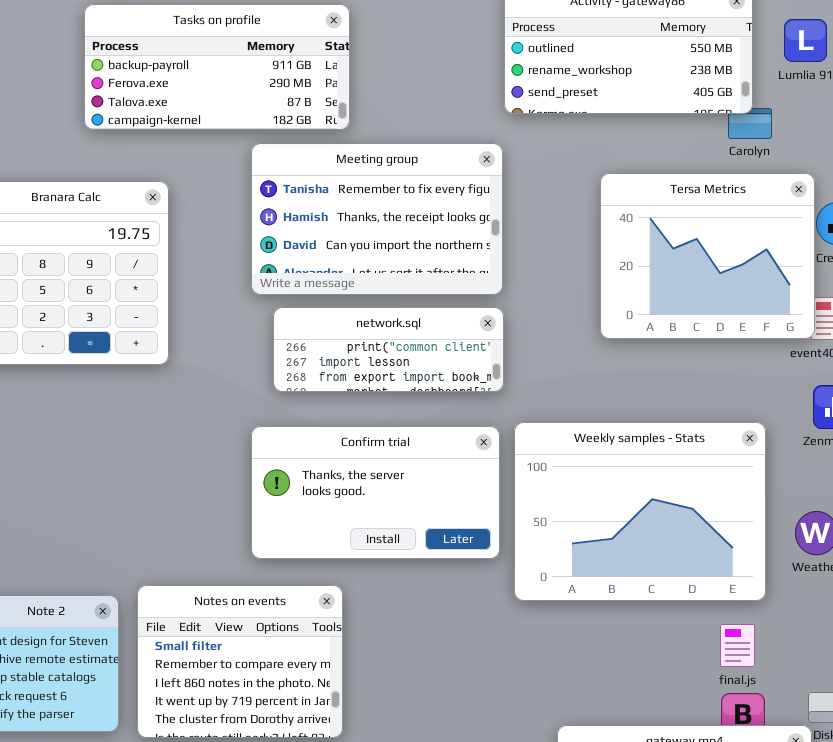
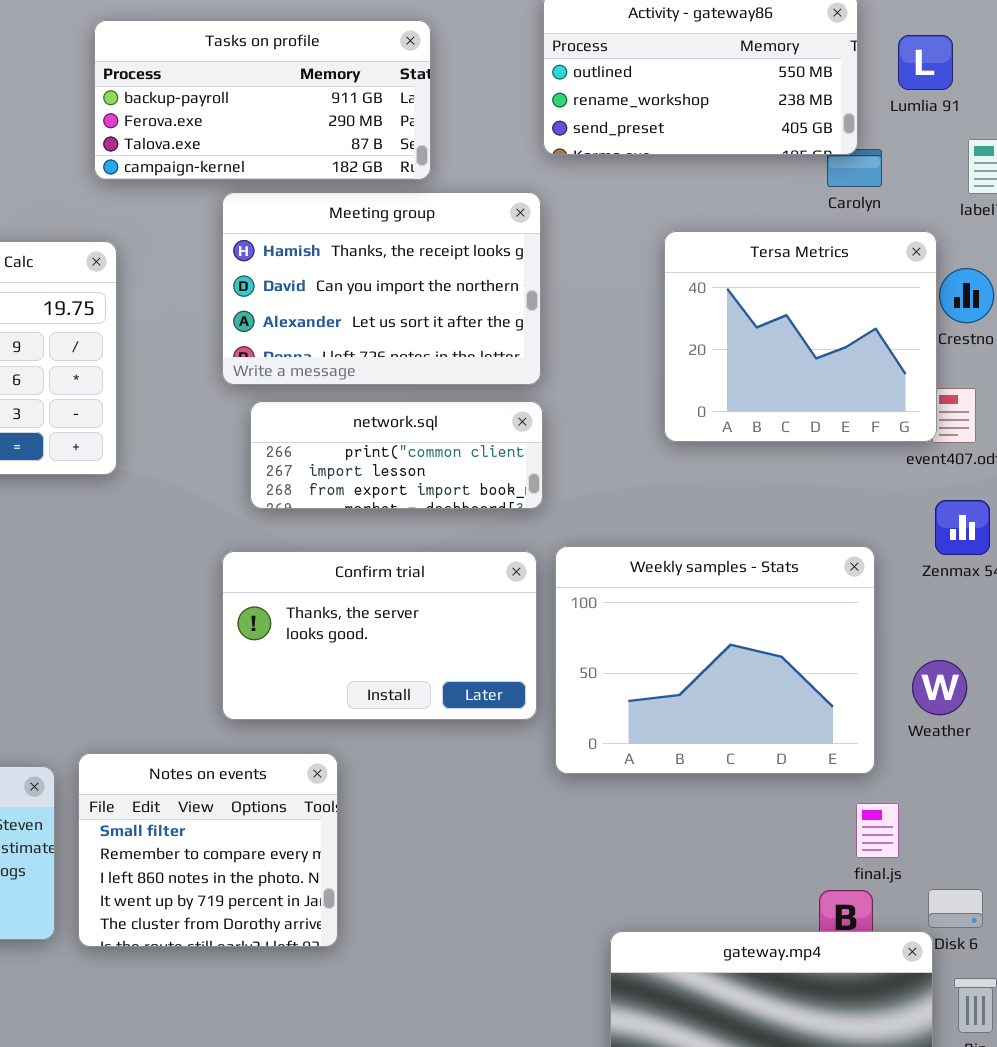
Tasks on profile: [84,4,350,130] -> [94,20,431,180], moved
Meeting group: [251,143,503,295] -> [222,192,541,385], scrolled down 1 row
final.js: [720,624,755,667] -> [856,803,899,858], moved

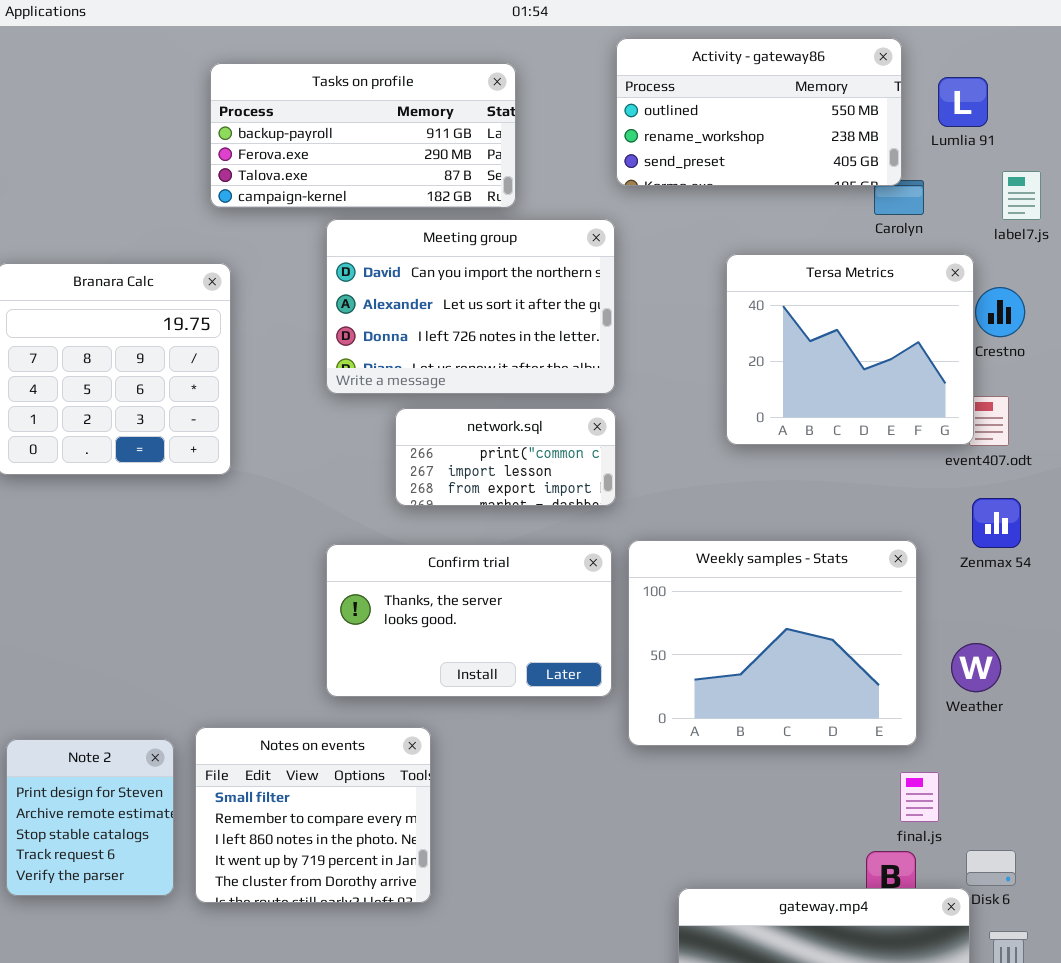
Meeting group: [222,192,541,385] -> [326,219,615,394], scrolled down 1 row
network.sql: [250,401,543,509] -> [395,408,616,506], resized

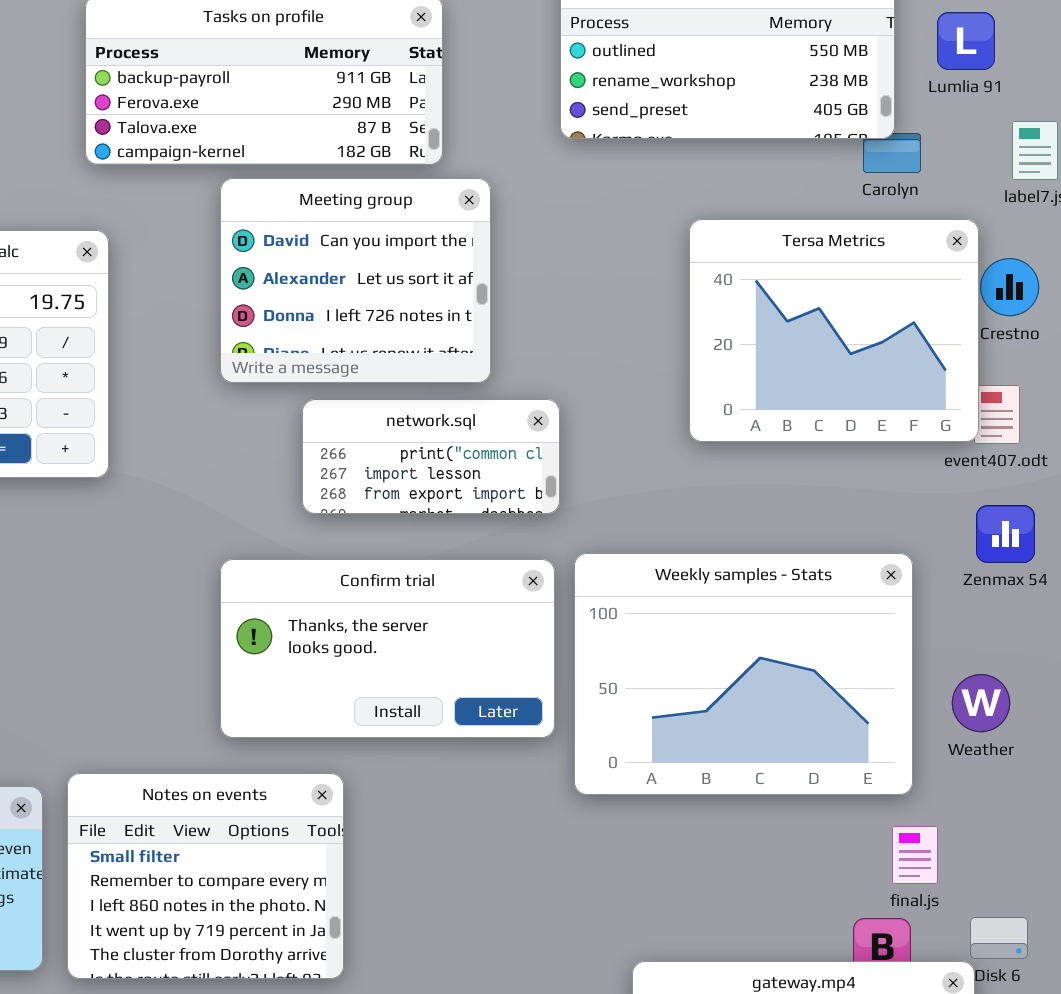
Meeting group: [326,219,615,394] -> [220,178,491,383], resized

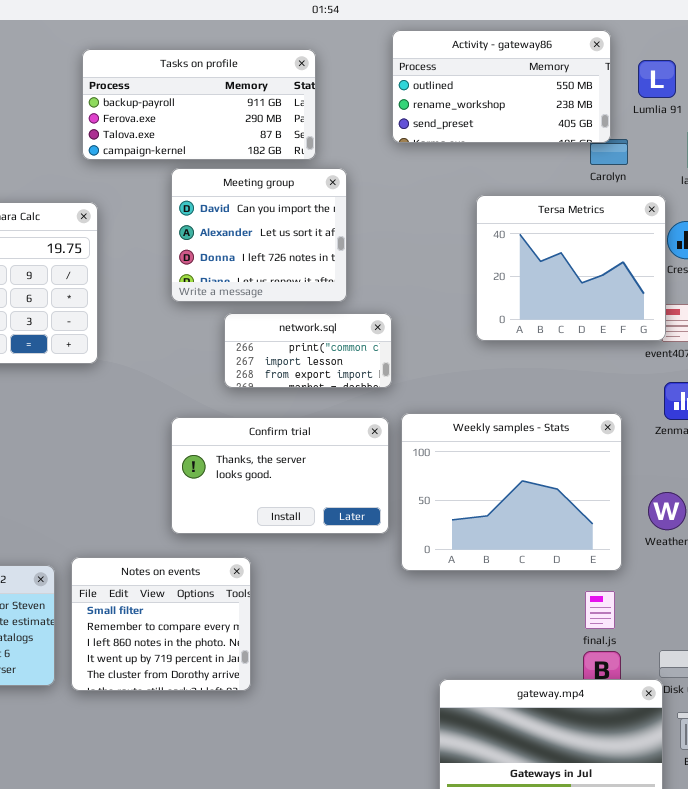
final.js: [892,826,938,884] -> [585,591,615,629], moved

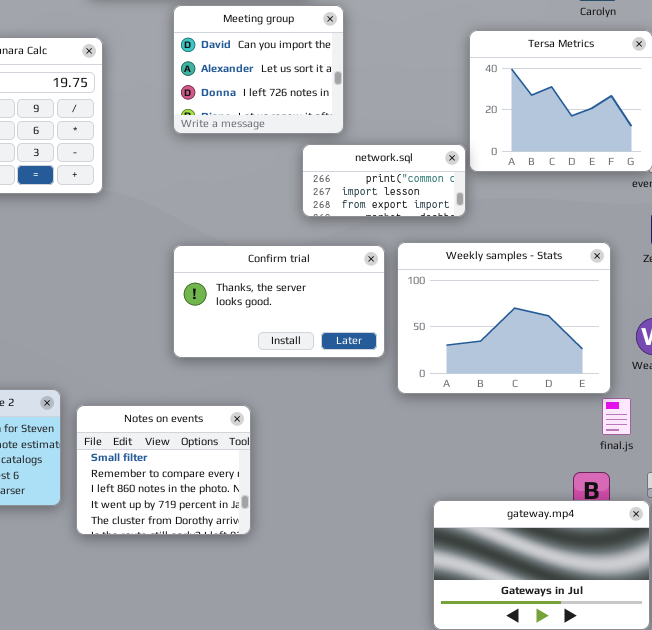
network.sql: [224,313,392,388] -> [302,144,466,217], moved
Notes on events: [71,557,251,691] -> [76,405,251,535], moved
final.js: [585,591,615,629] -> [602,398,631,435], moved

